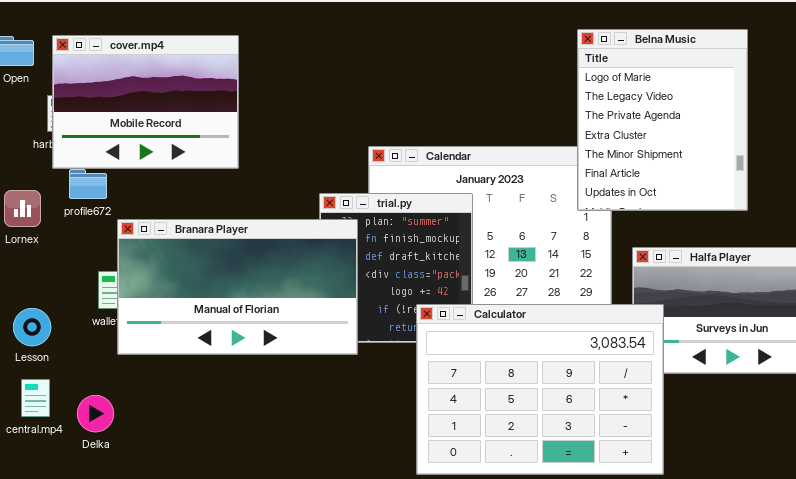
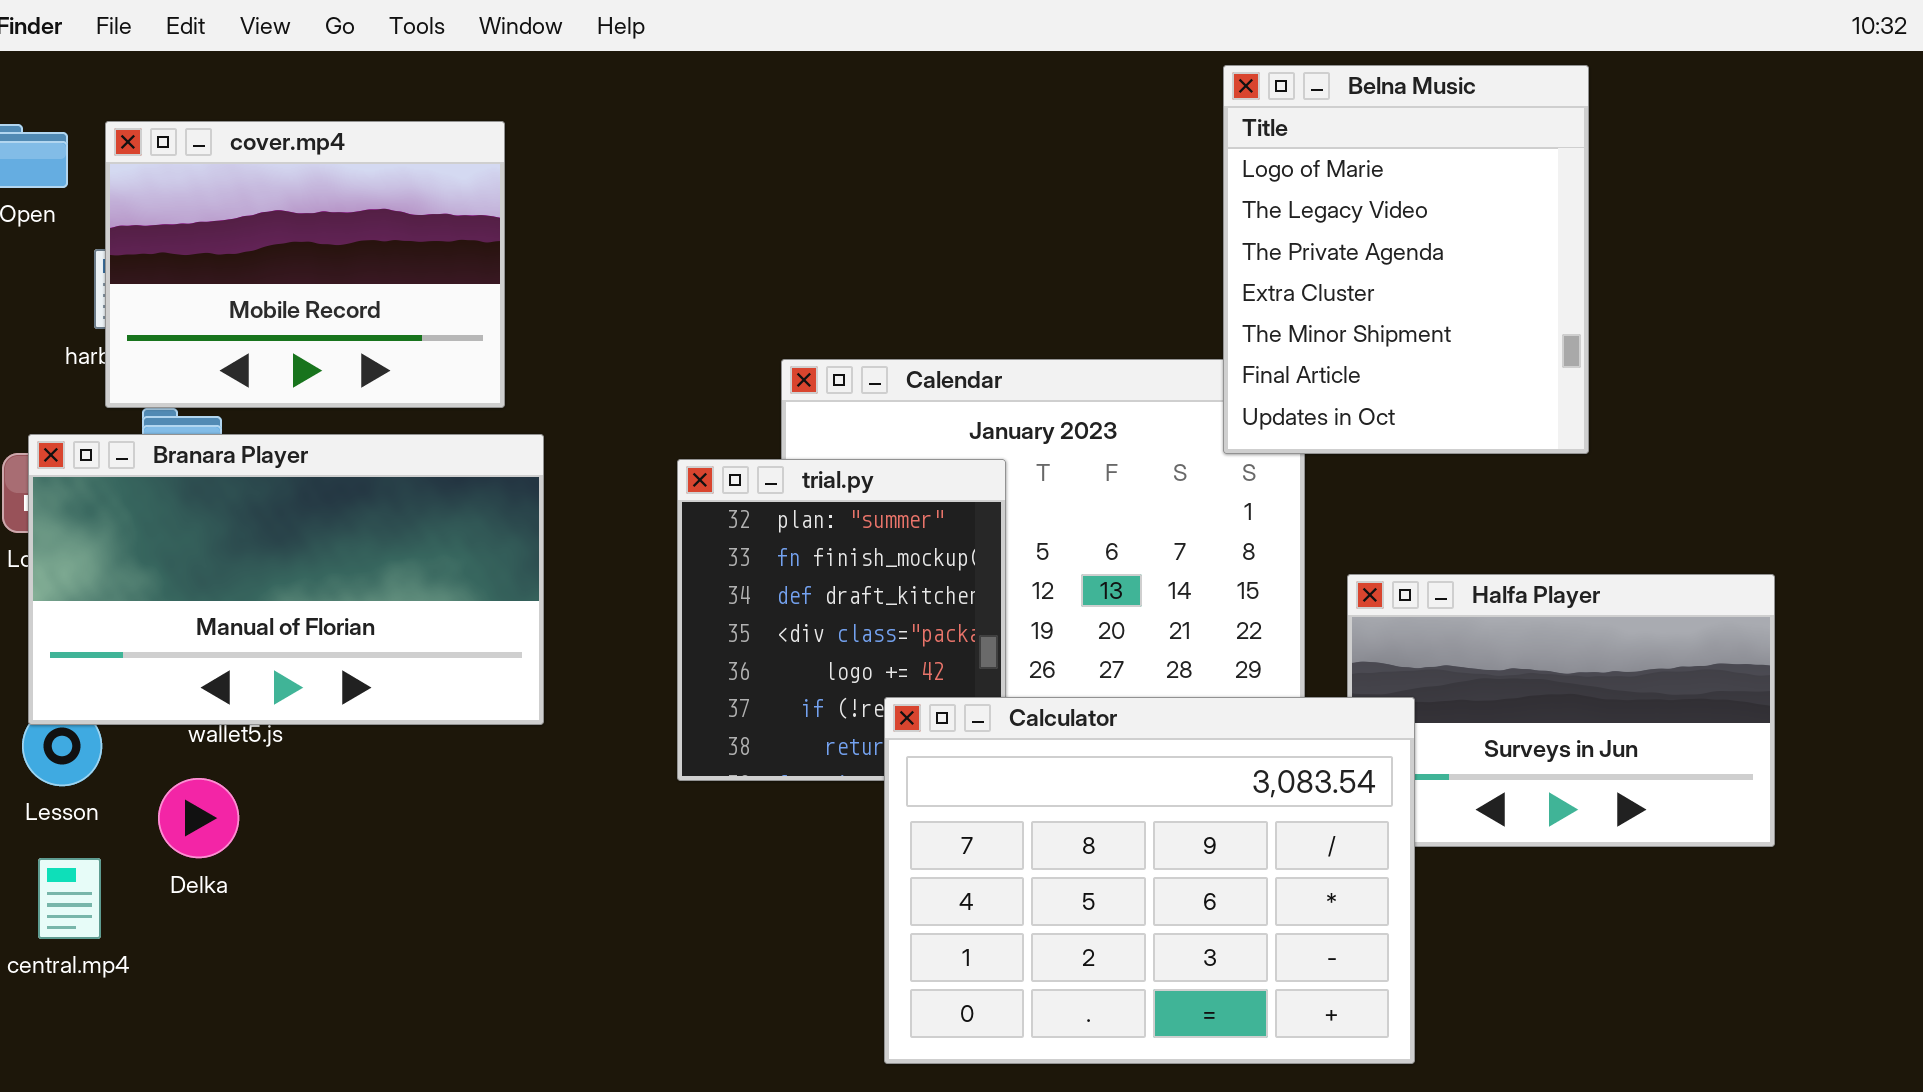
Belna Music: [577,29,748,211] -> [1223,65,1589,454], moved
Branara Player: [117,219,358,355] -> [28,434,544,725], moved
Delka: [77,395,114,432] -> [158,778,239,858], moved

